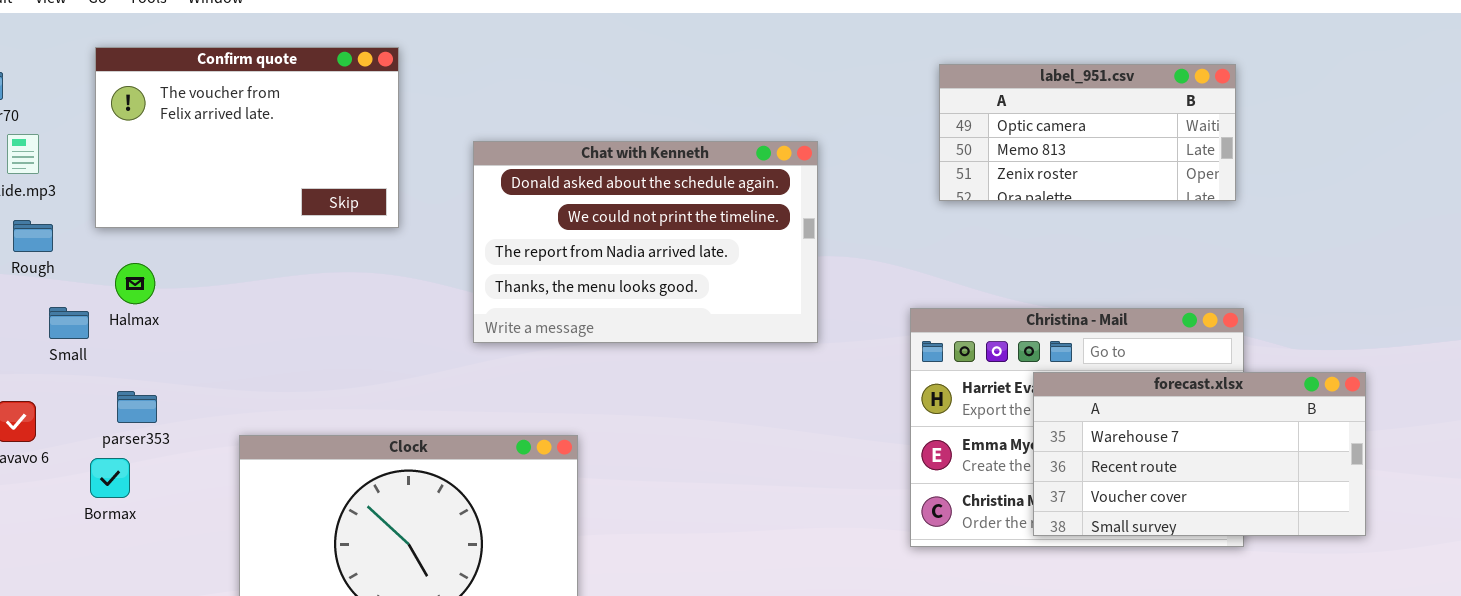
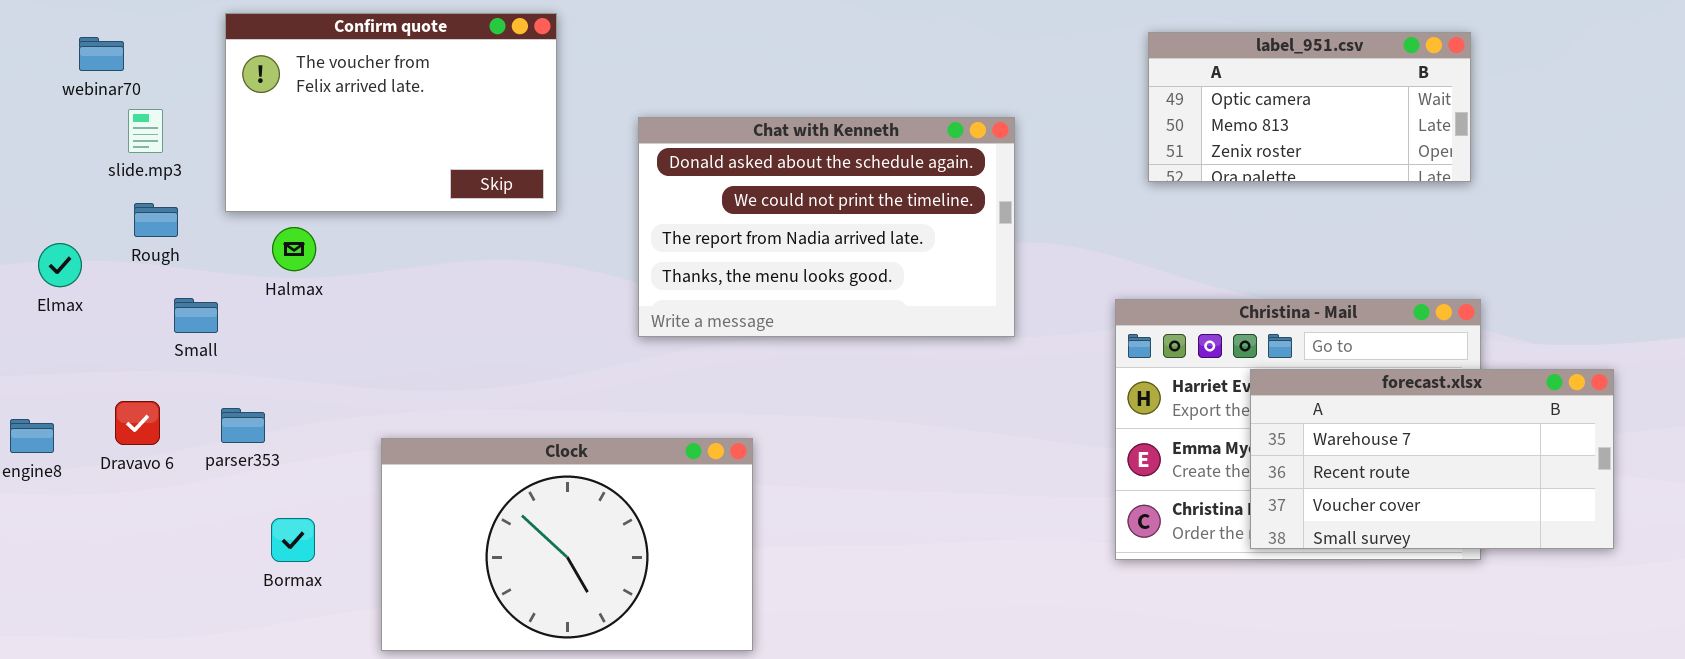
Halmax: [115,263,155,304] -> [272,227,316,271], moved
parser353: [117,391,157,423] -> [221,408,265,443], moved
Bormax: [90,458,130,498] -> [271,518,315,562], moved

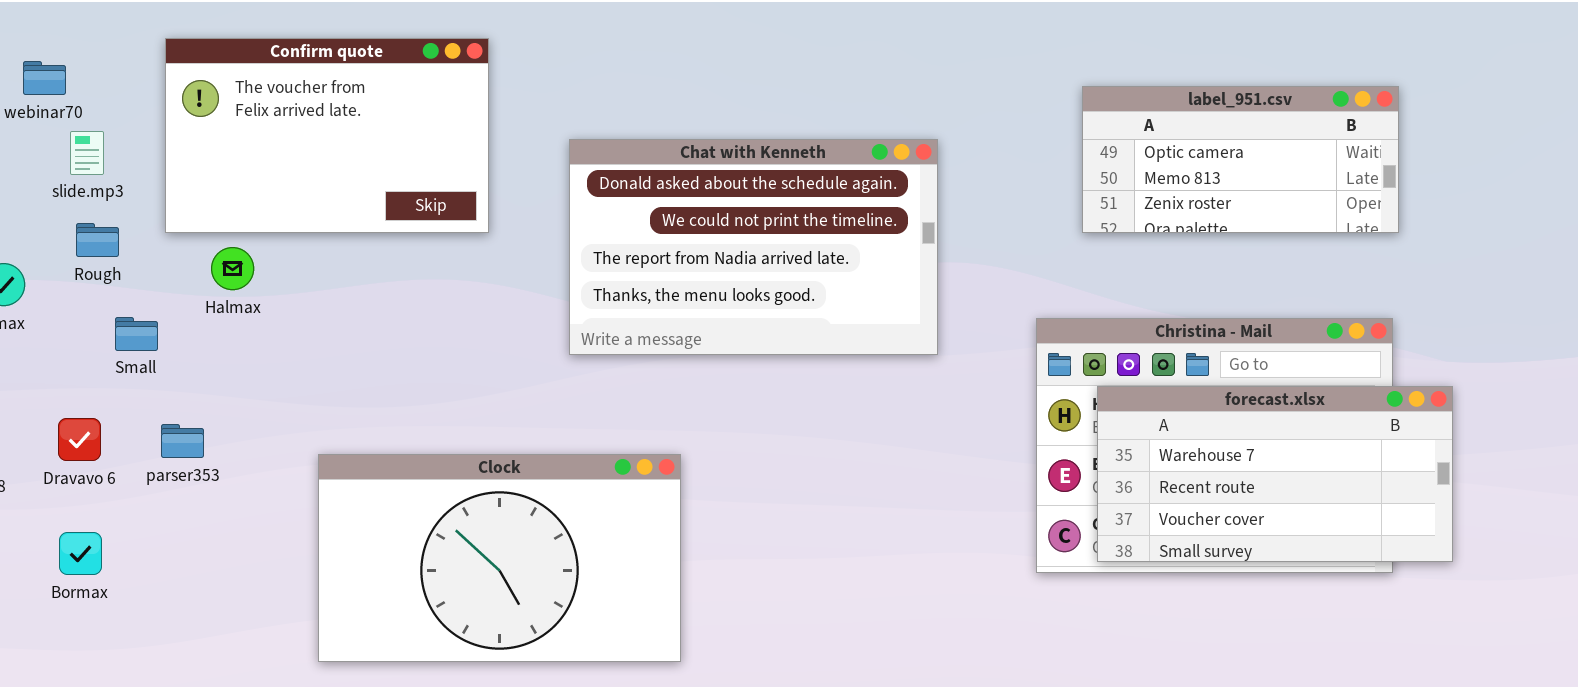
label_951.csv: [1148,32,1471,182] -> [1082,86,1399,233], moved
forecast.xlsx: [1250,369,1614,549] -> [1097,386,1453,562], moved
Bormax: [271,518,315,562] -> [59,532,102,575], moved

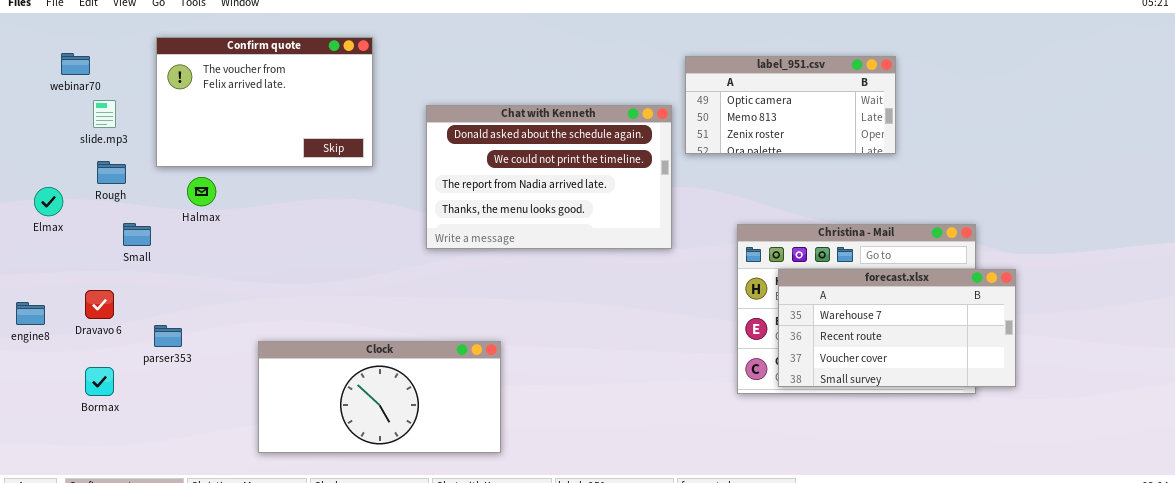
label_951.csv: [1082,86,1399,233] -> [685,56,896,154], moved
parser353: [161,424,204,458] -> [154,325,182,347], moved
Clock: [318,454,681,662] -> [258,341,501,453], resized

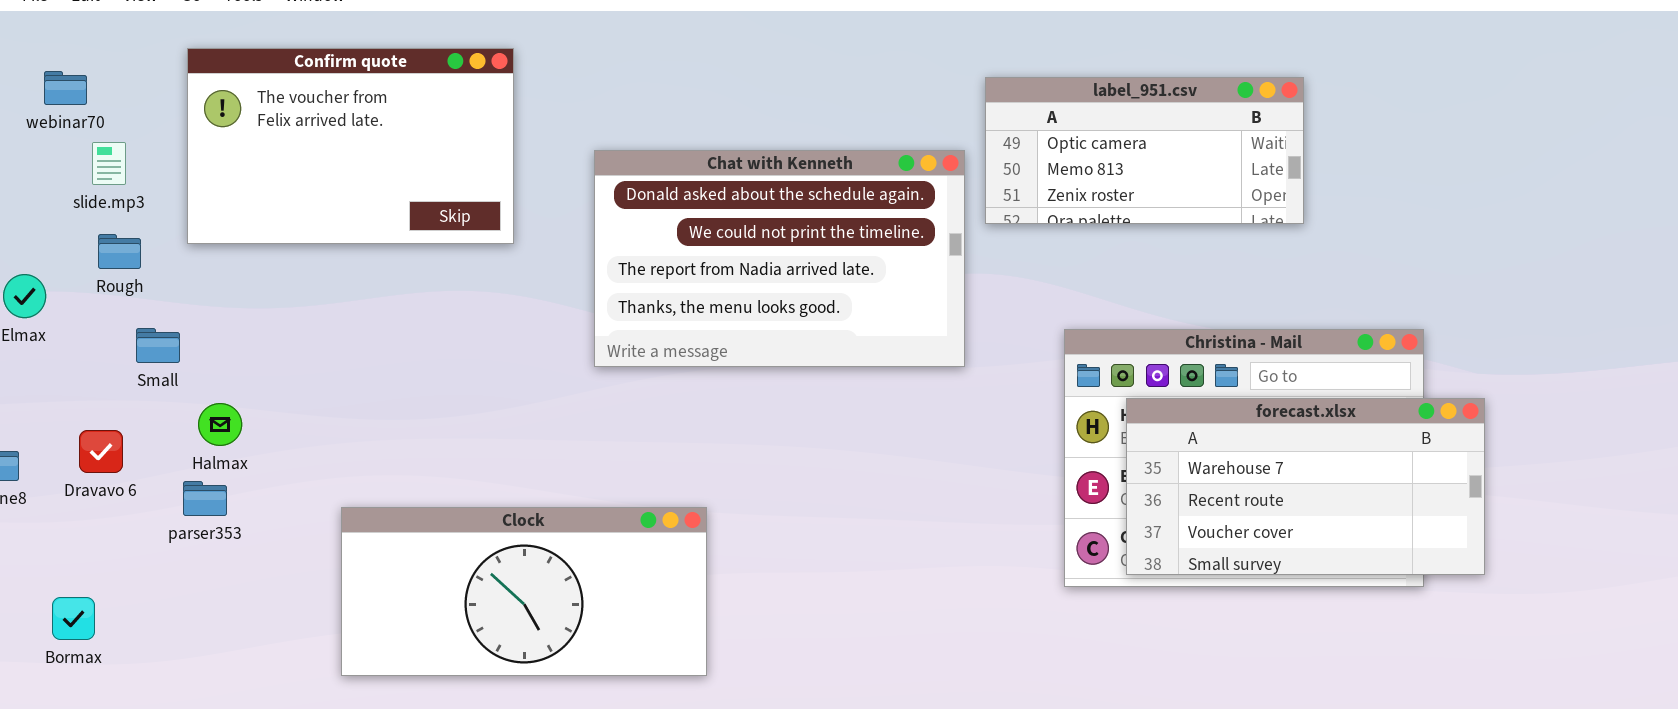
Halmax: [187,177,216,206] -> [198,403,242,446], moved
Bormax: [85,367,114,396] -> [52,597,95,640], moved

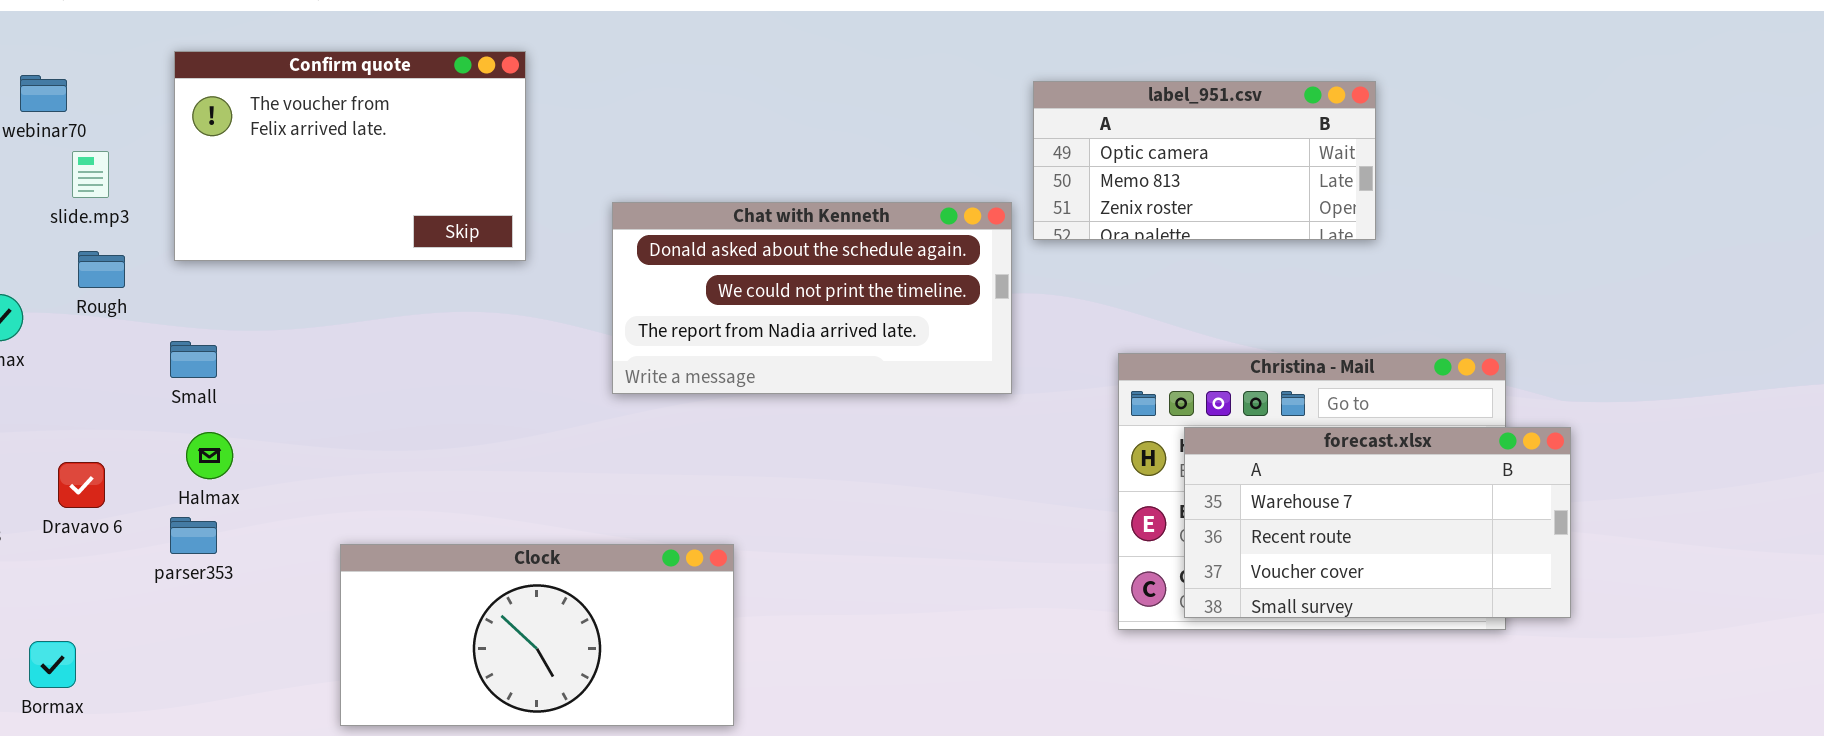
Chat with Kenneth: [594,150,965,367] -> [612,202,1012,394], resized
Small: [136,328,180,363] -> [170,341,217,378], moved

